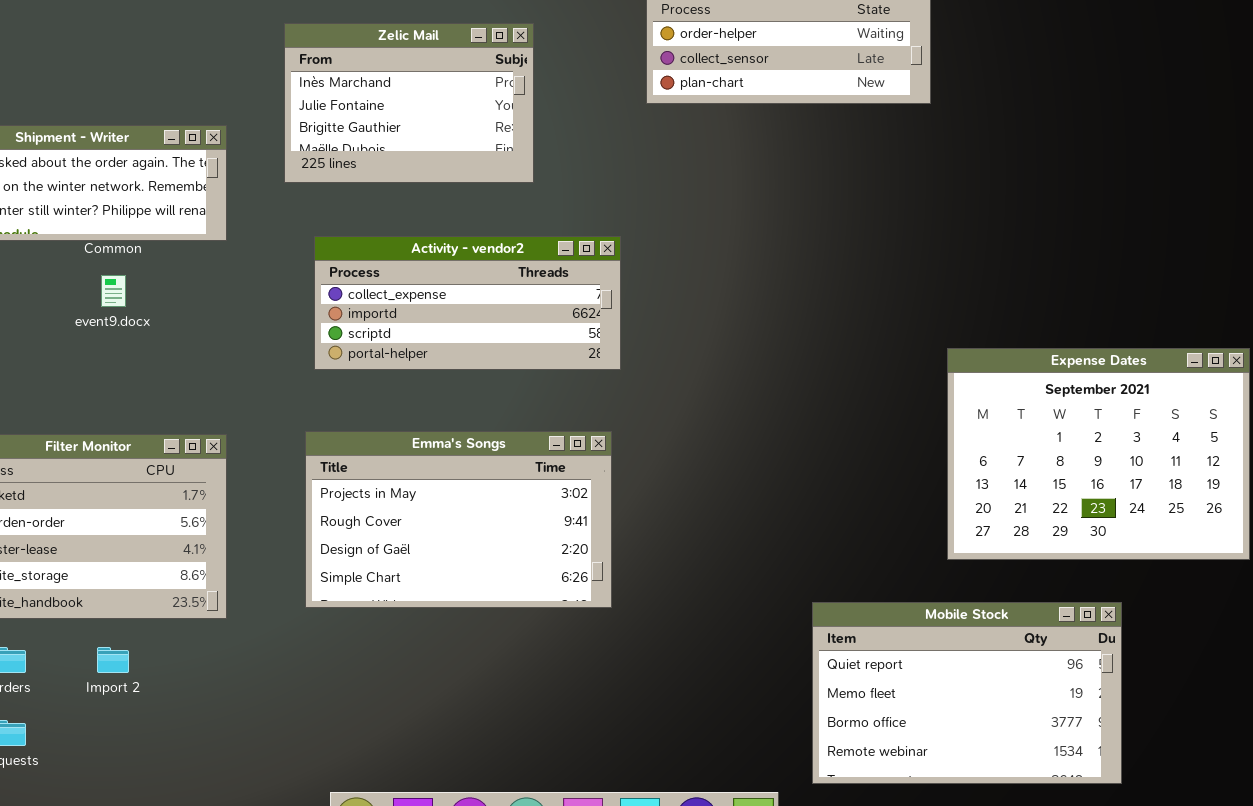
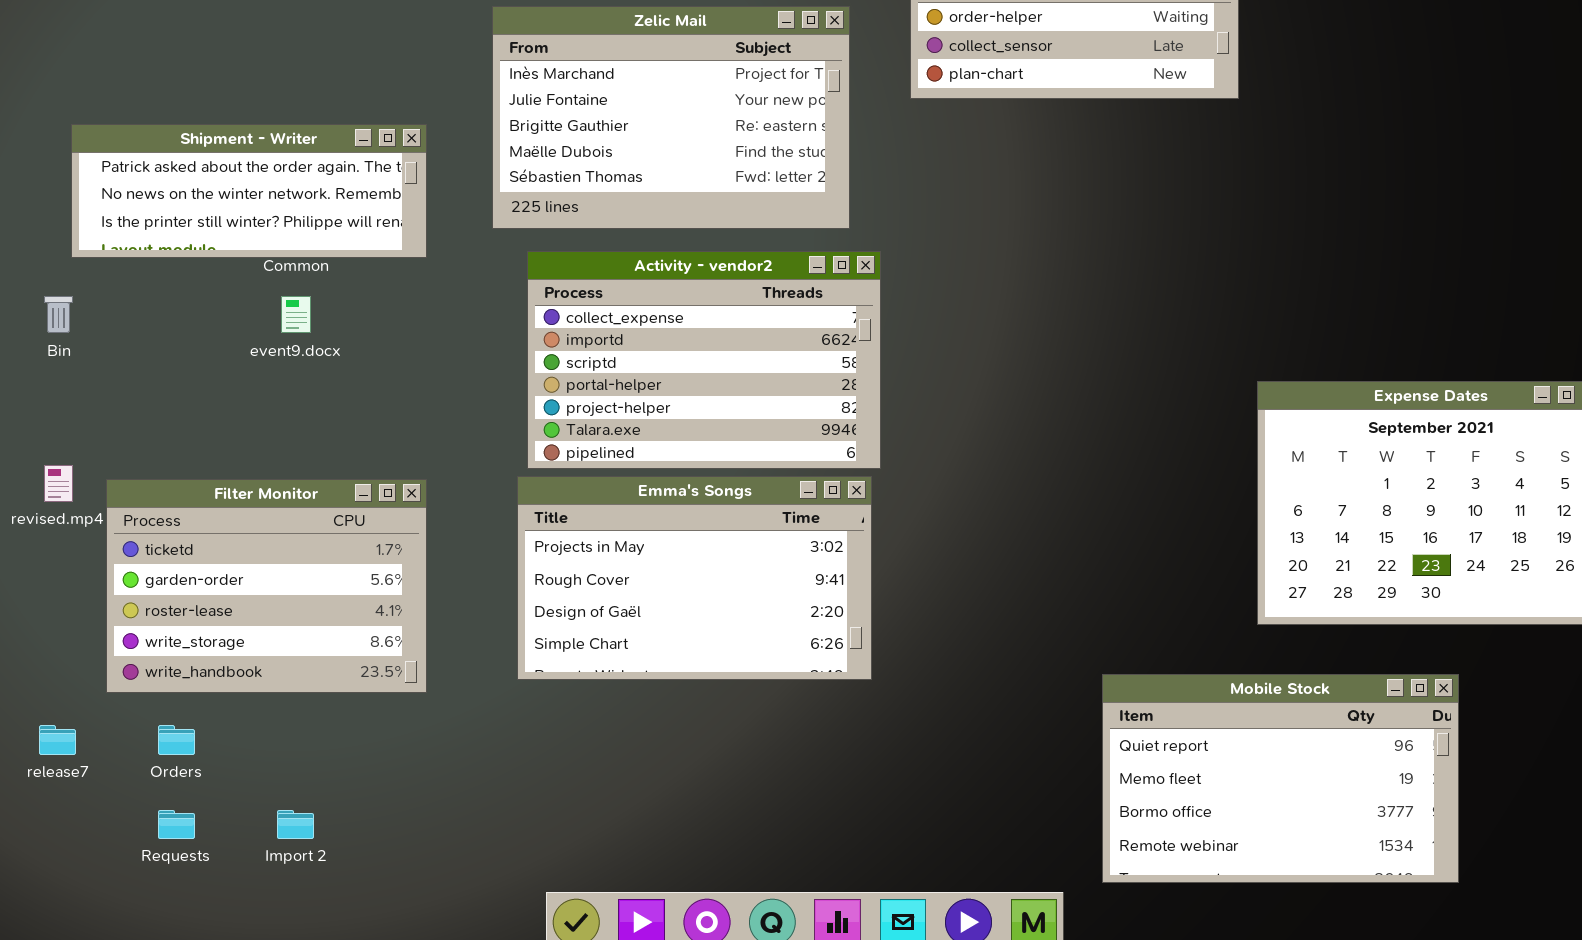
Zelic Mail: [284,23,534,183] -> [492,6,850,229], resized
Activity - vendor2: [314,236,621,370] -> [527,251,881,469], resized
Import 2: [97,647,129,673] -> [277,810,314,839], moved

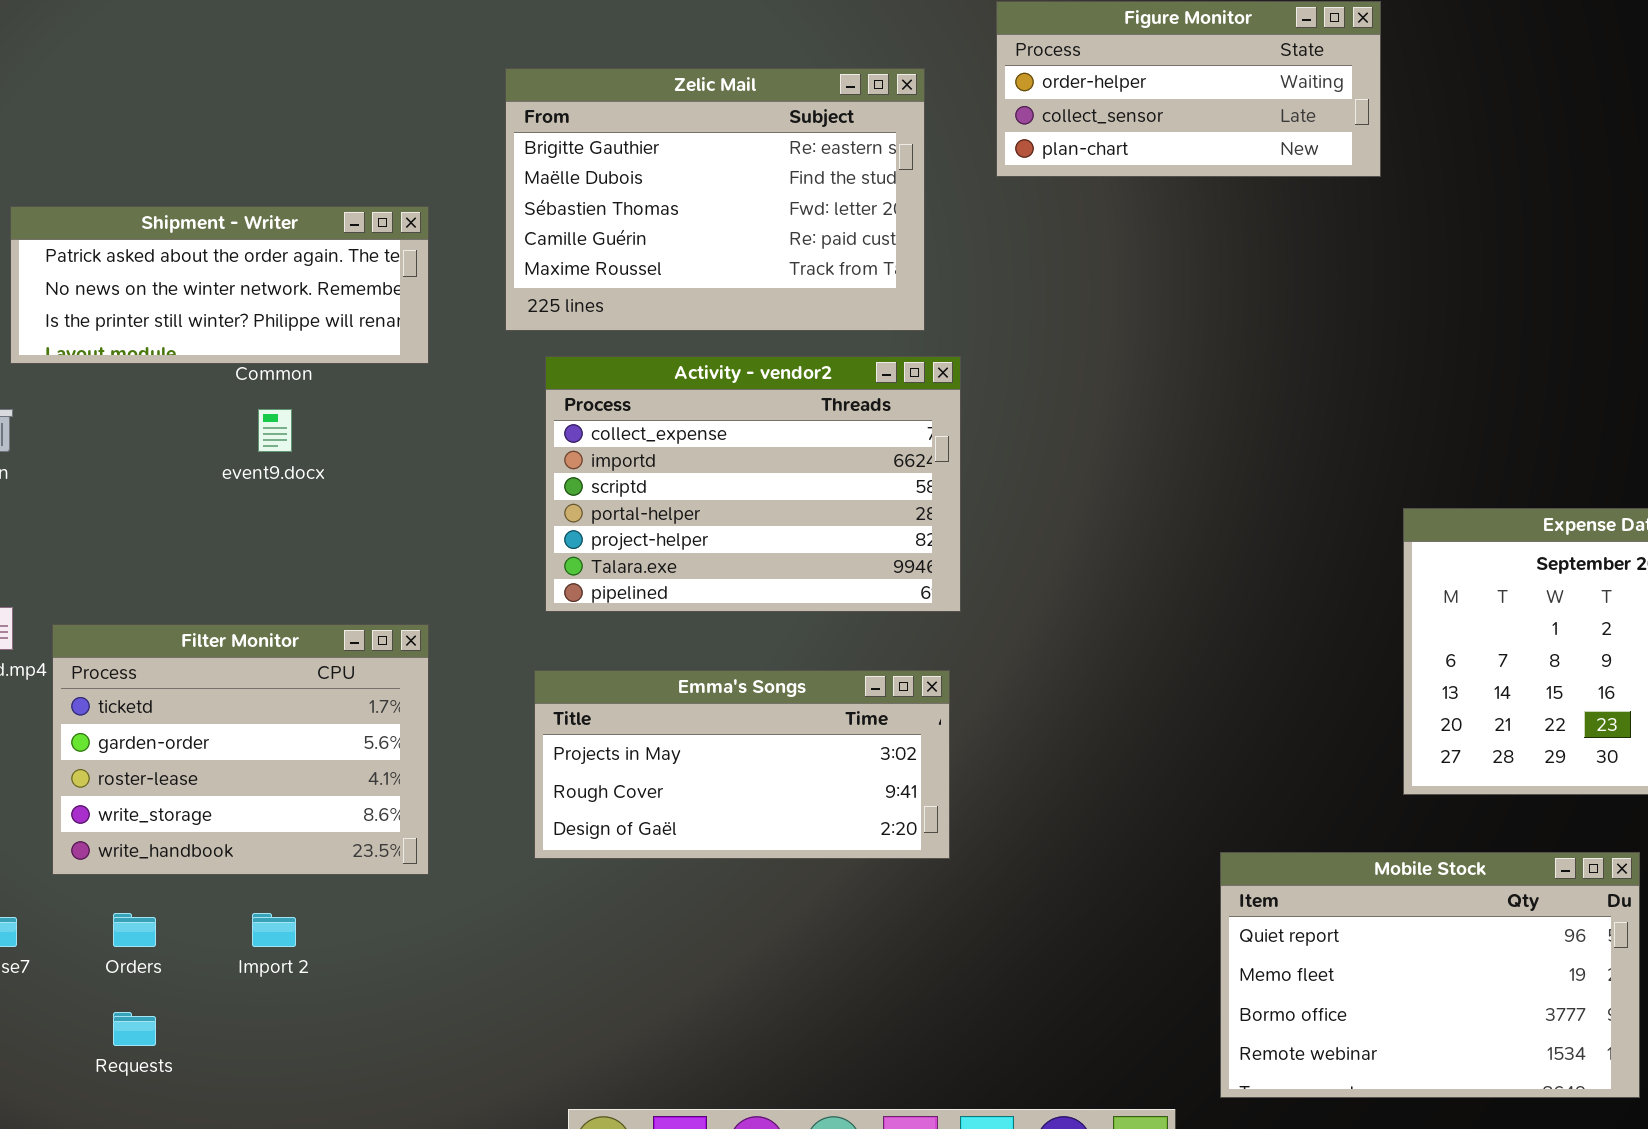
Zelic Mail: [492,6,850,229] -> [505,68,925,331], scrolled down 2 rows
Emma's Songs: [517,476,872,680] -> [534,670,950,859], resized
Import 2: [277,810,314,839] -> [252,913,296,947], moved

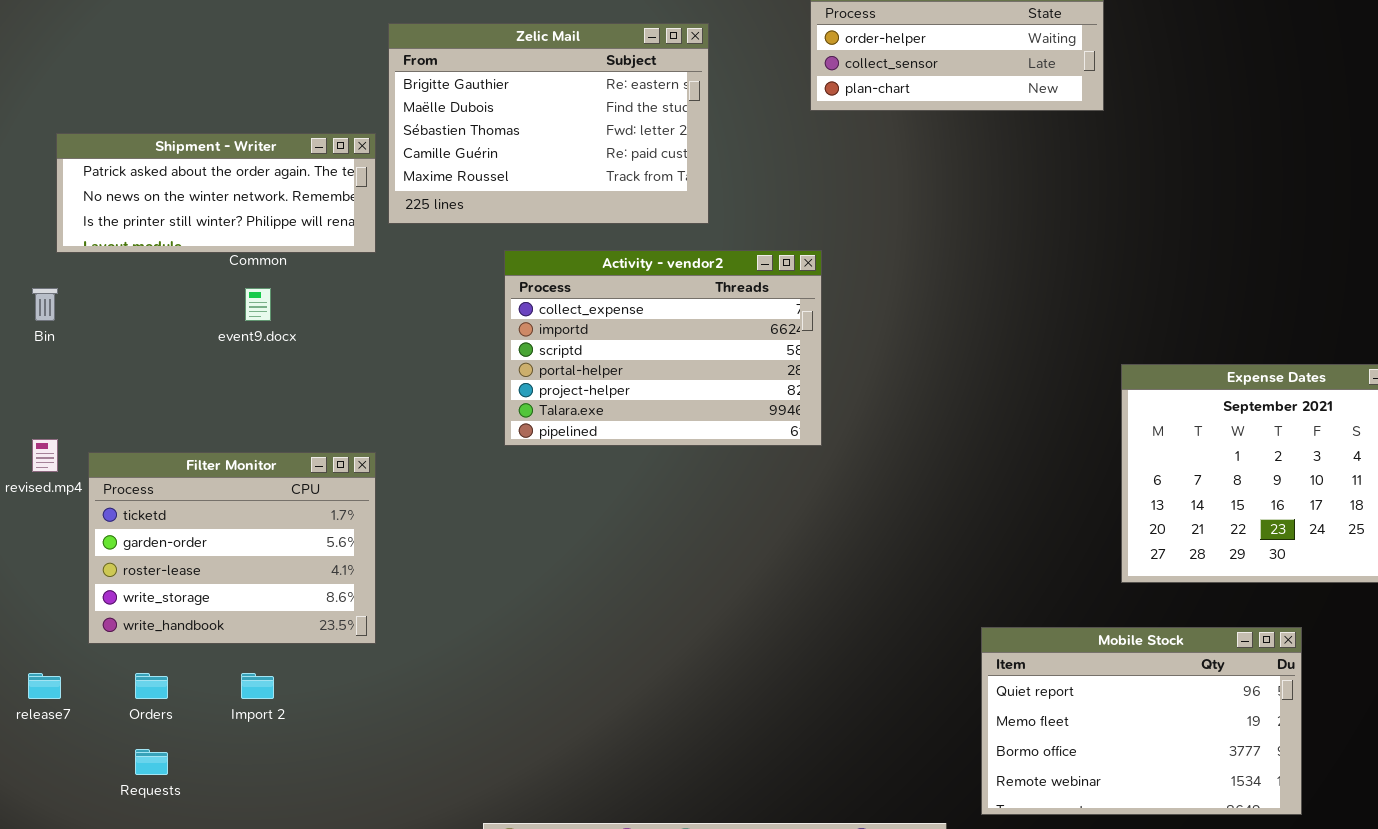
Zelic Mail: [505,68,925,331] -> [388,23,709,224], moved
Activity - vendor2: [545,356,961,612] -> [504,250,822,446], moved
Emma's Songs: [534,670,950,859] -> none, closed

